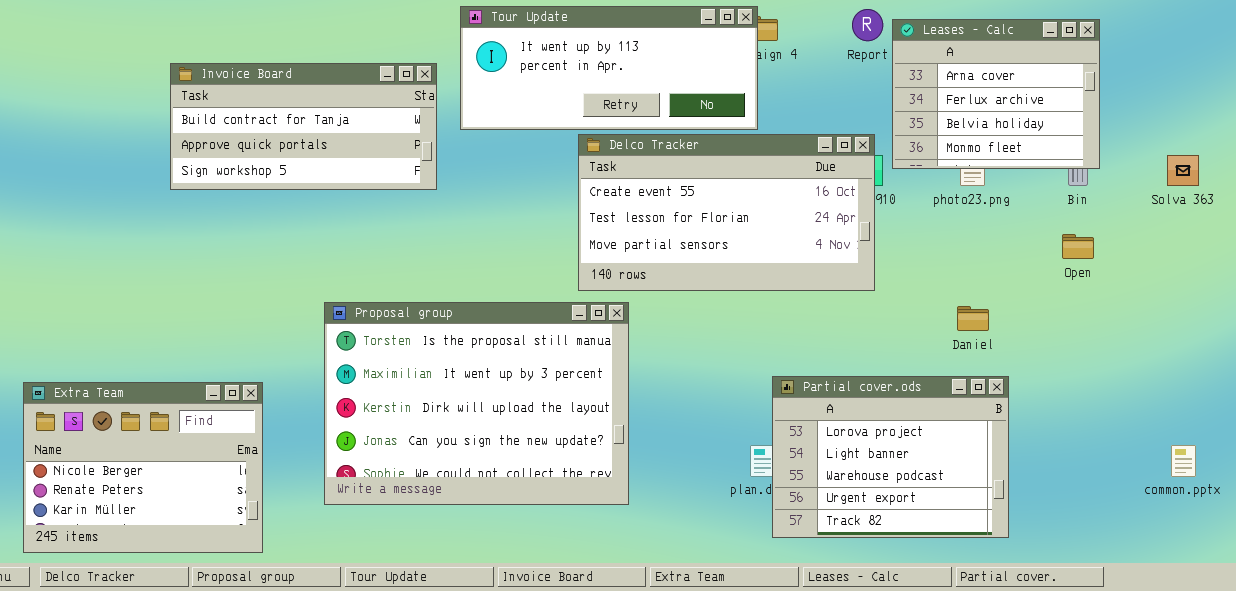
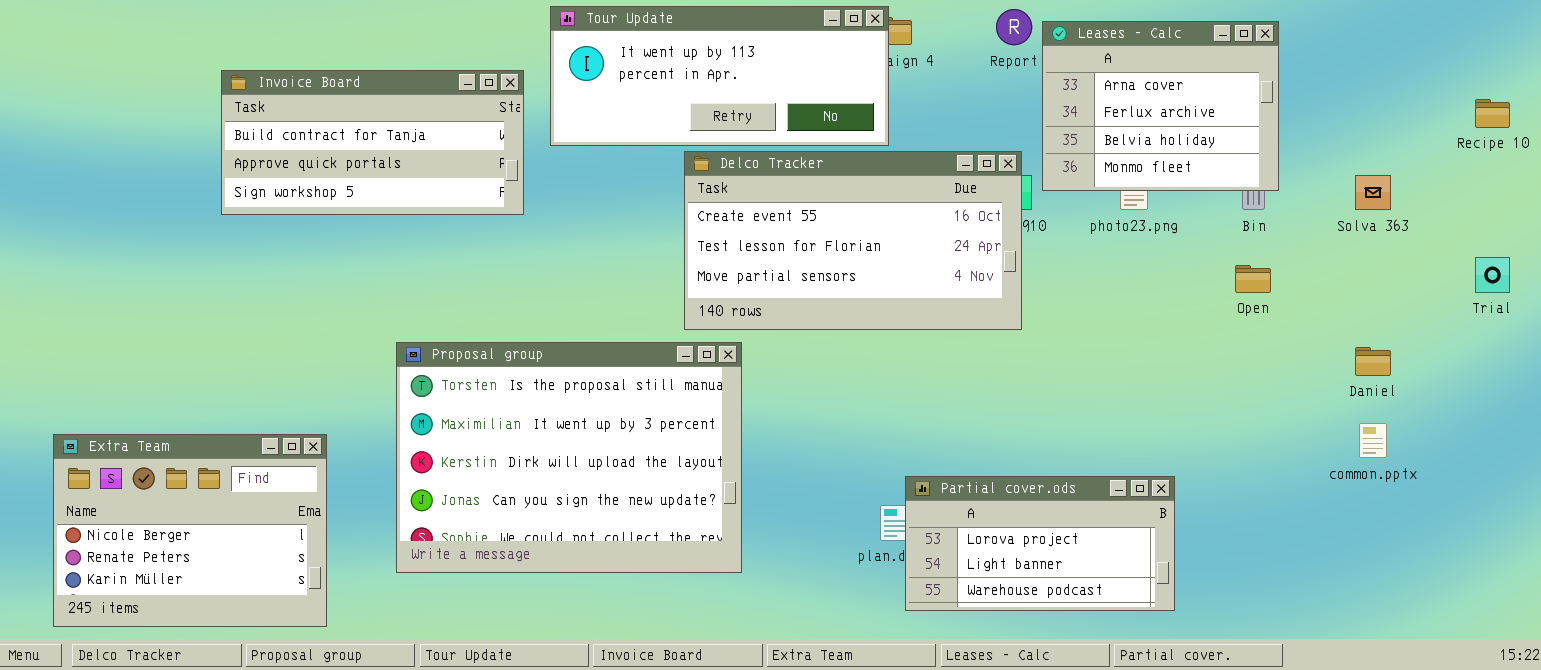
Daniel: [957,306,989,331] -> [1355,347,1391,376], moved
Partial cover.ods: [772,376,1009,538] -> [905,476,1175,611], resized
common.pptx: [1171,445,1196,477] -> [1359,423,1387,458], moved

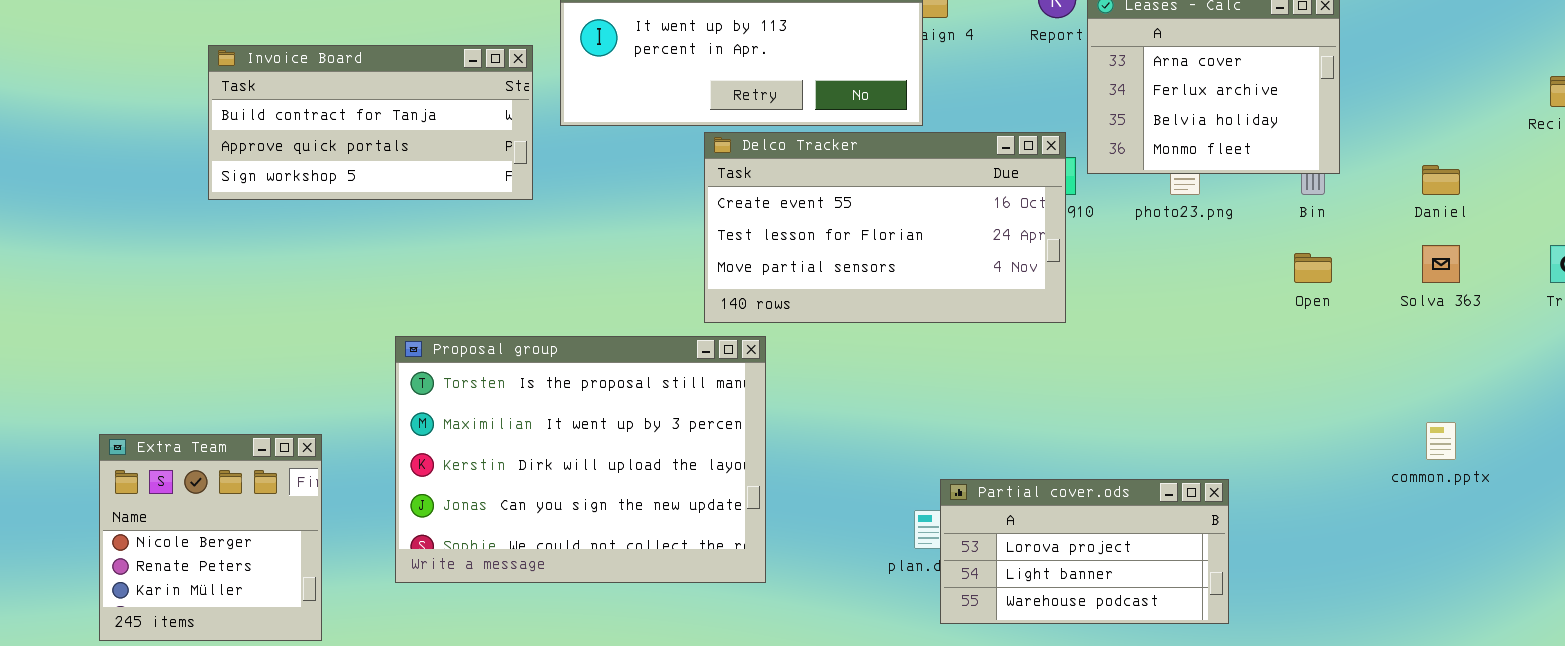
Solva 363: [1355,175,1391,210] -> [1422,245,1460,283], moved
Daniel: [1355,347,1391,376] -> [1422,165,1460,195], moved
Extra Team: [53,434,327,627] -> [99,434,322,641], resized

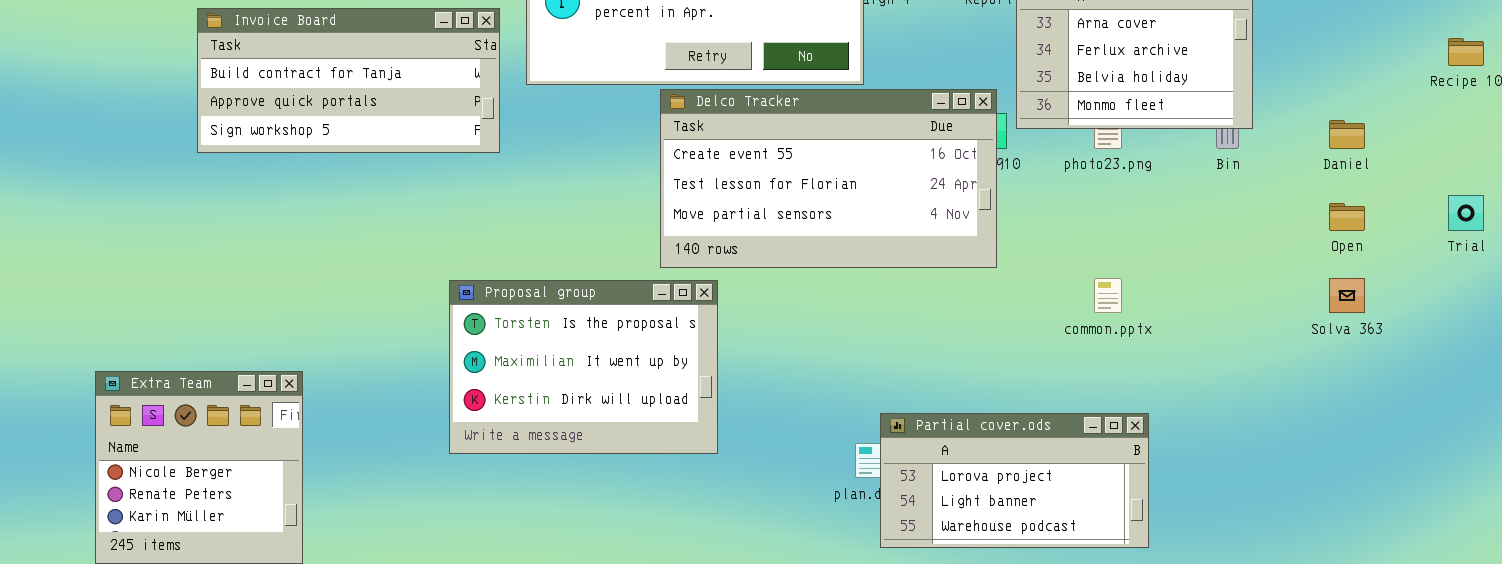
Solva 363: [1422,245,1460,283] -> [1329,278,1365,313], moved
Open: [1294,253,1332,283] -> [1329,203,1365,231], moved
Proposal group: [395,336,766,583] -> [449,280,718,454], resized
common.pptx: [1426,422,1456,460] -> [1094,278,1122,313], moved

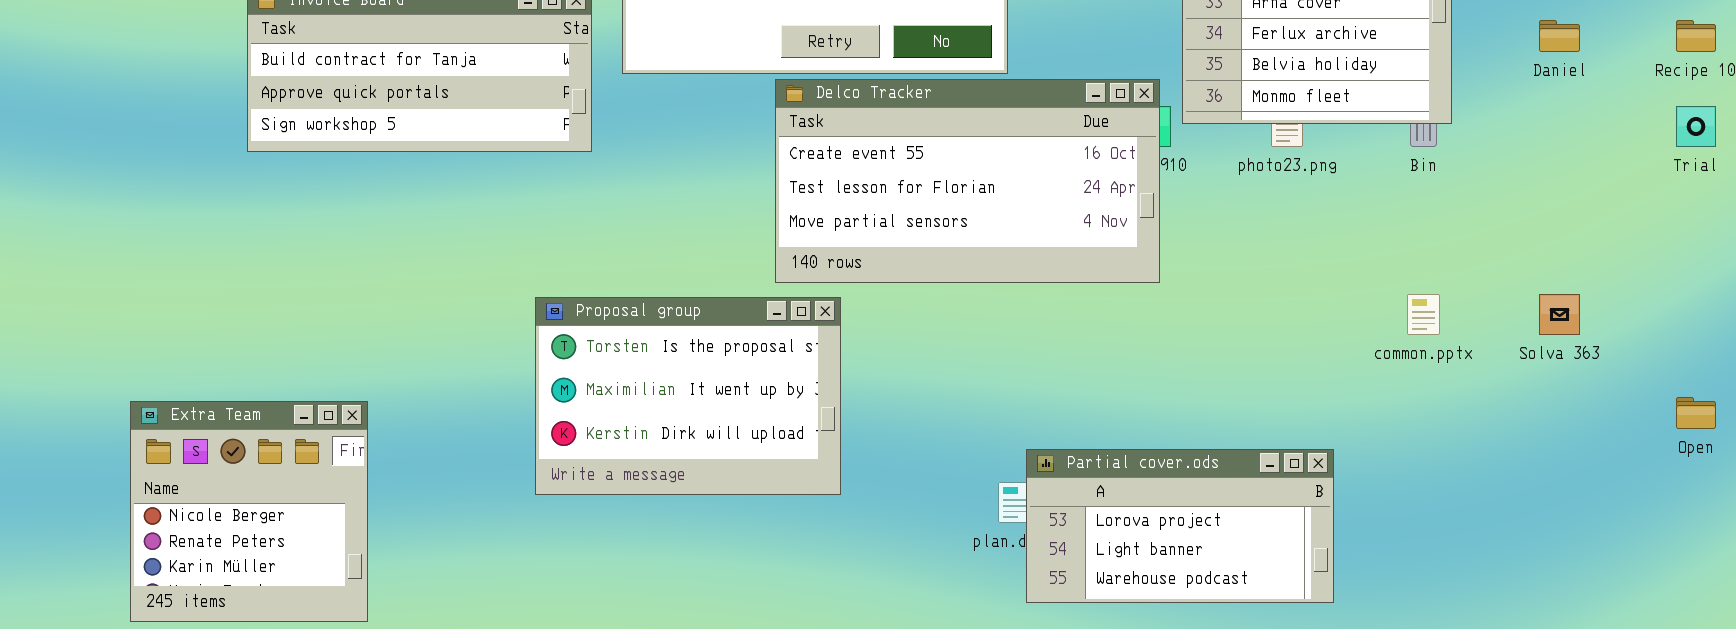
Daniel: [1329,120,1365,149] -> [1539,20,1580,52], moved
Trial: [1448,195,1484,231] -> [1676,106,1716,147], moved
Open: [1329,203,1365,231] -> [1676,397,1716,429], moved
common.pptx: [1094,278,1122,313] -> [1407,294,1440,335], moved

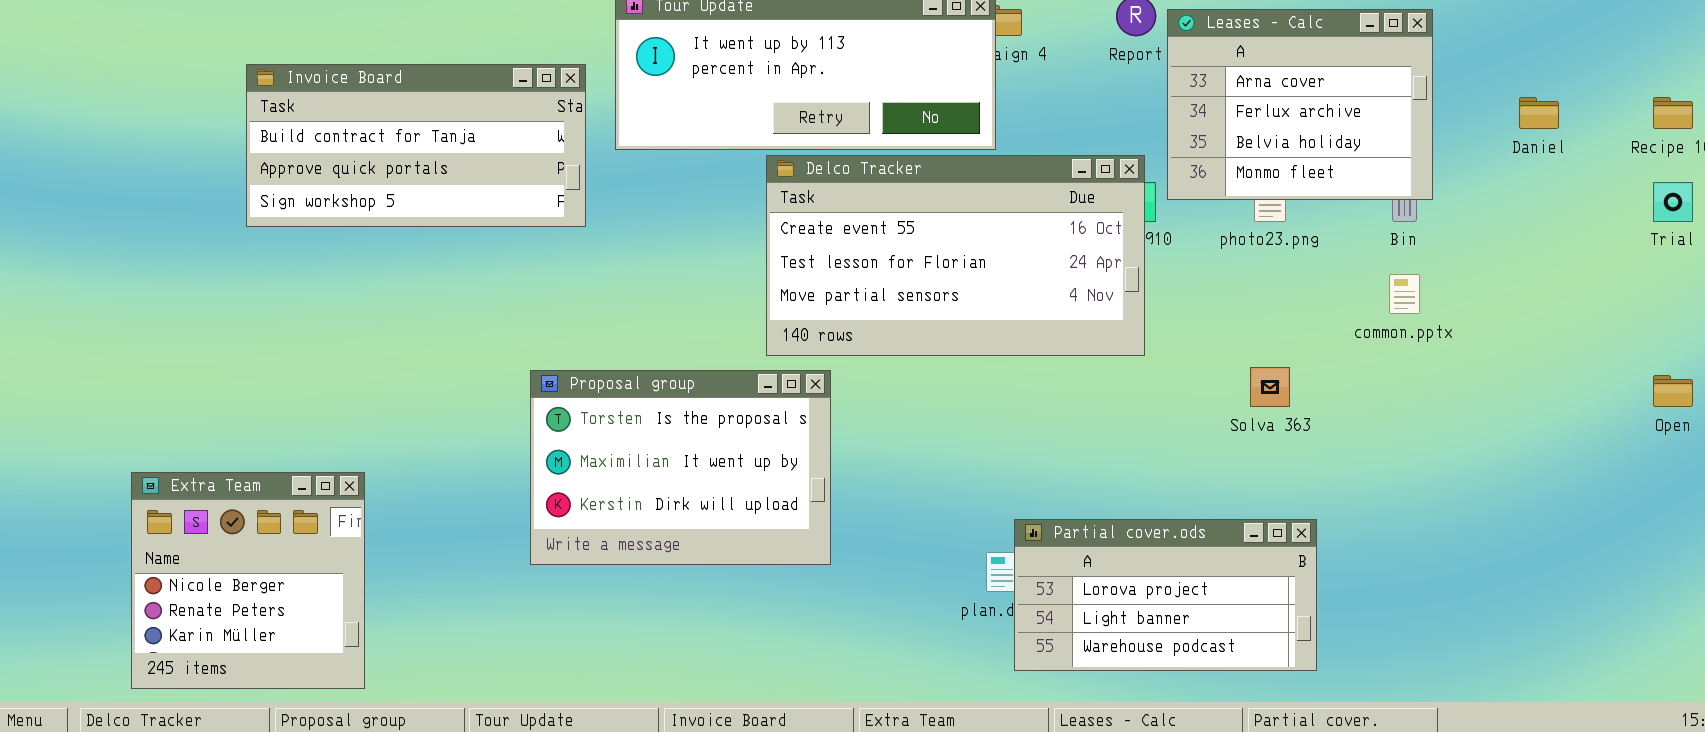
common.pptx: [1407,294,1440,335] -> [1389,274,1420,314], moved
Solva 363: [1539,294,1580,335] -> [1250,367,1290,407], moved
Open: [1676,397,1716,429] -> [1653,375,1693,407], moved

